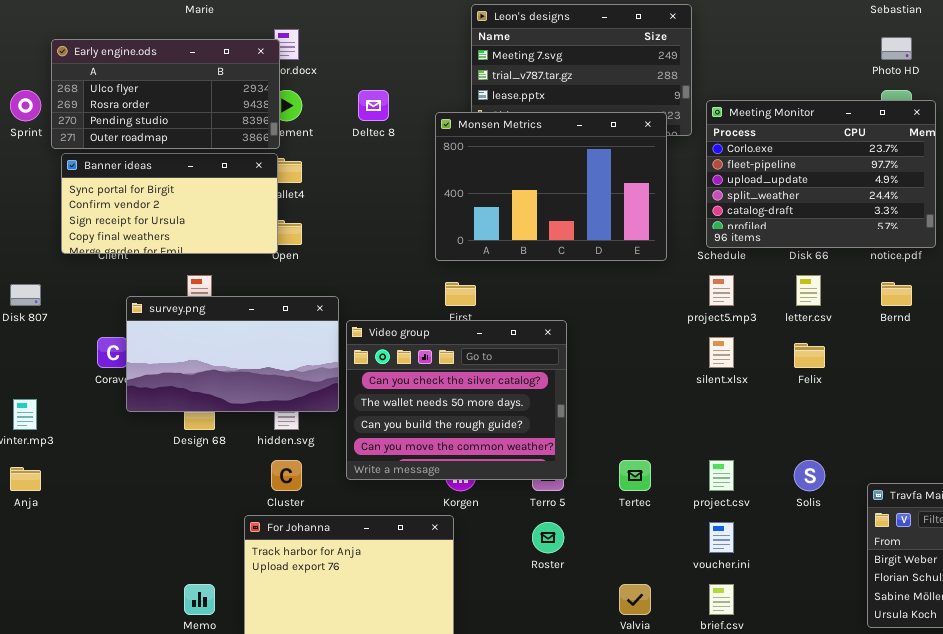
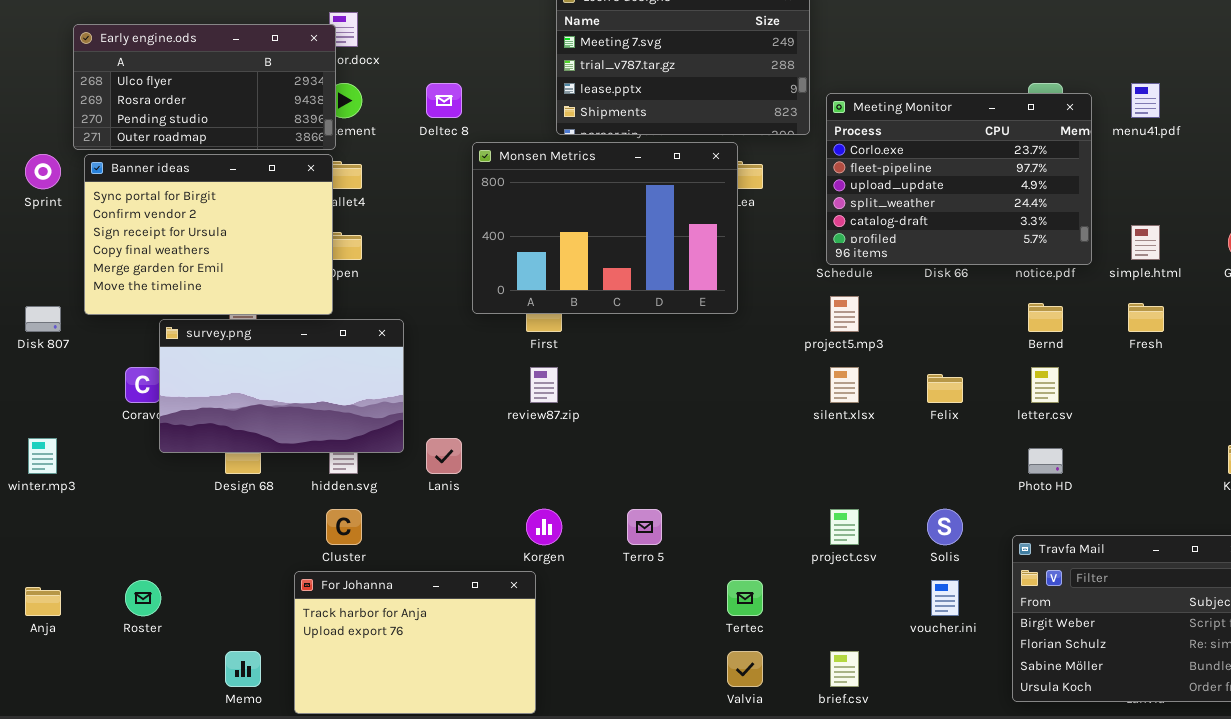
Photo HD: [881,37,912,60] -> [1028,448,1063,474], moved
Sprint: [10,90,41,121] -> [25,154,61,189], moved
Monsen Metrics: [435,112,667,261] -> [472,142,738,314], moved
Banner ideas: [61,153,278,254] -> [84,154,333,315], resized
letter.csv: [796,275,821,306] -> [1031,367,1059,403], moved
Video group: [346,320,567,480] -> none, closed
Tertec: [619,460,651,491] -> [727,580,763,616], moved
Anja: [10,467,41,491] -> [25,587,61,616], moved
Roster: [532,522,564,553] -> [125,580,161,616], moved
voucher.ini: [709,522,734,553] -> [931,580,959,616], moved

